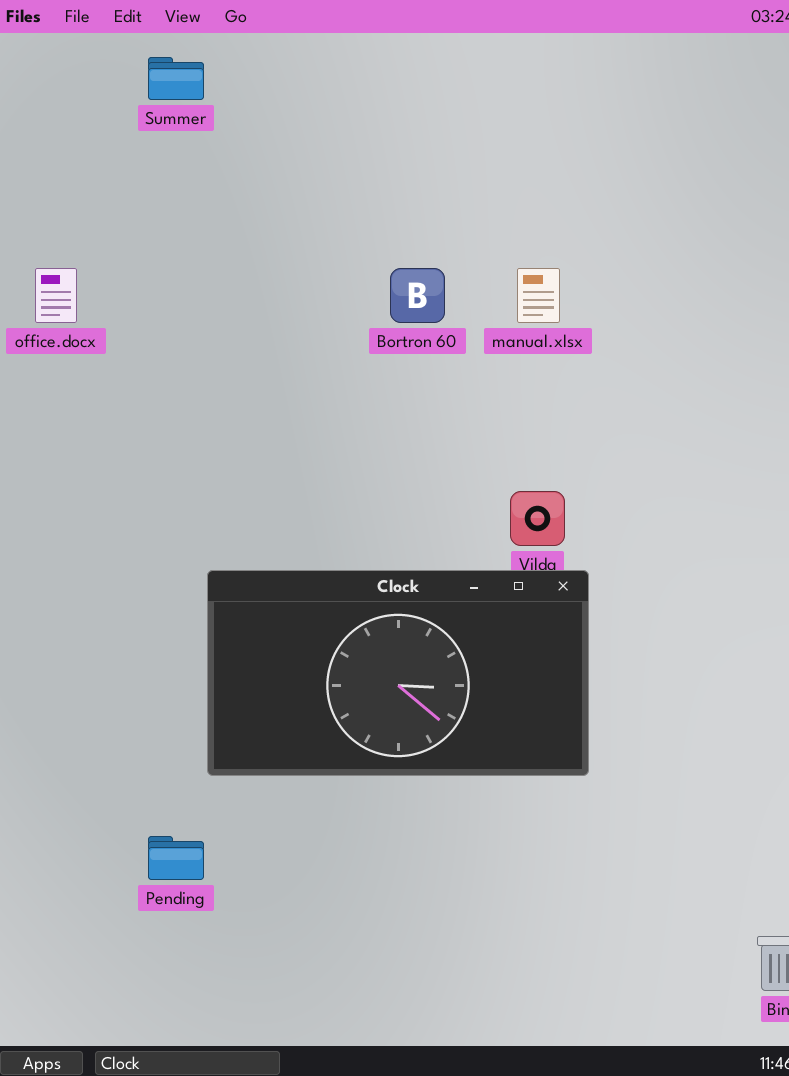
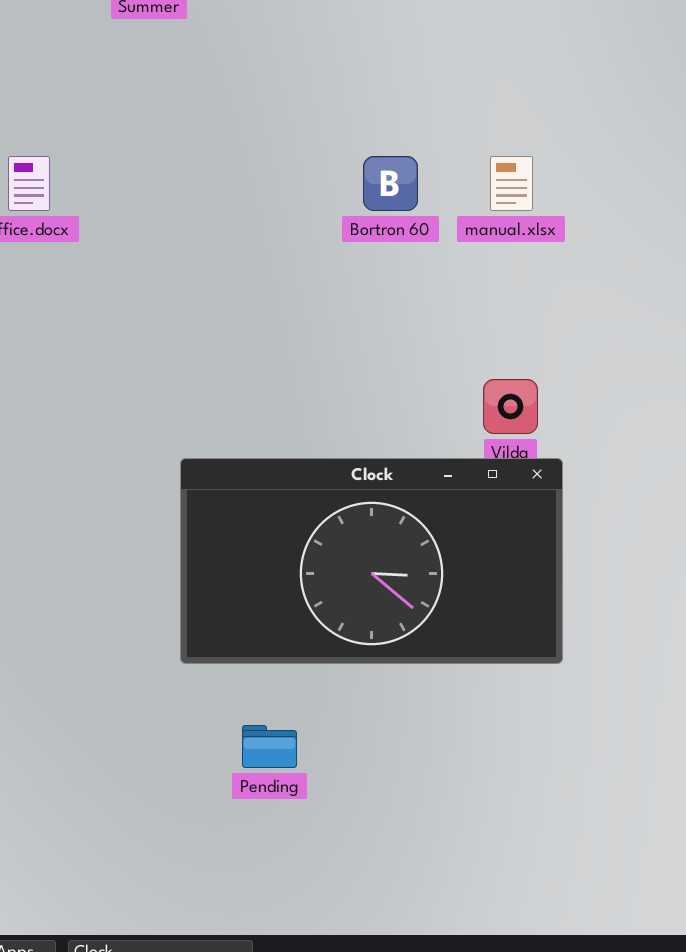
Pending: [148,836,204,880] -> [242,725,297,768], moved

